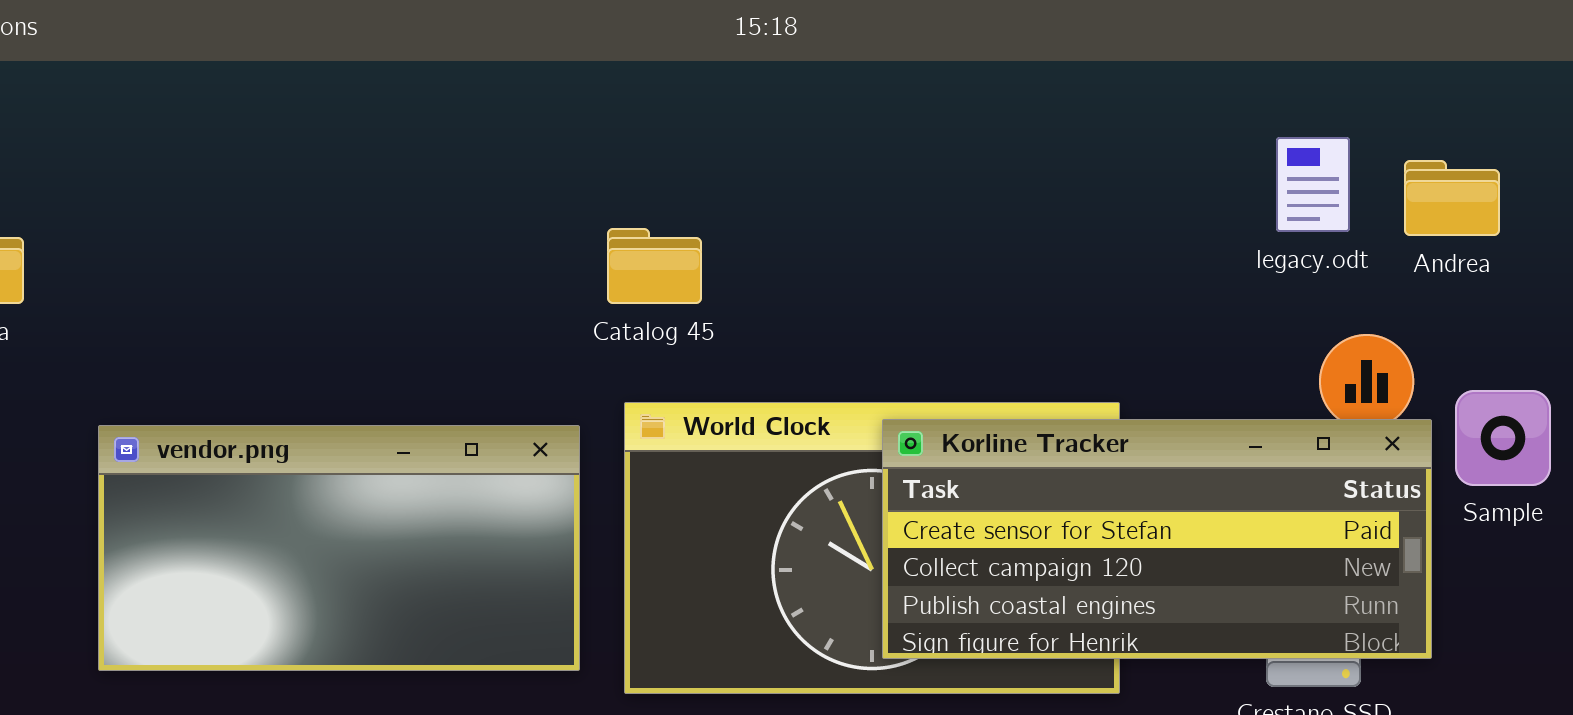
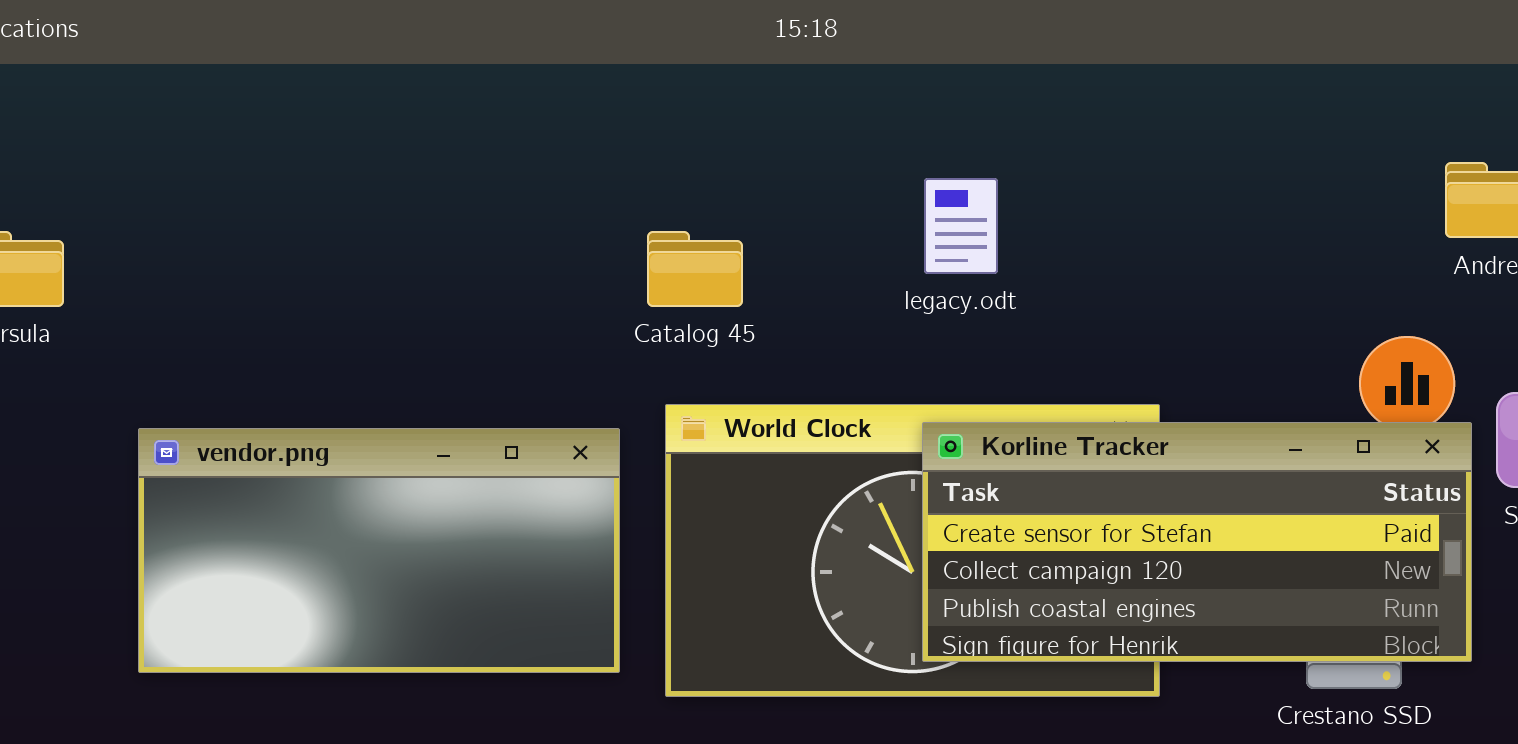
legacy.odt: [1276,137,1350,232] -> [924,178,998,274], moved

